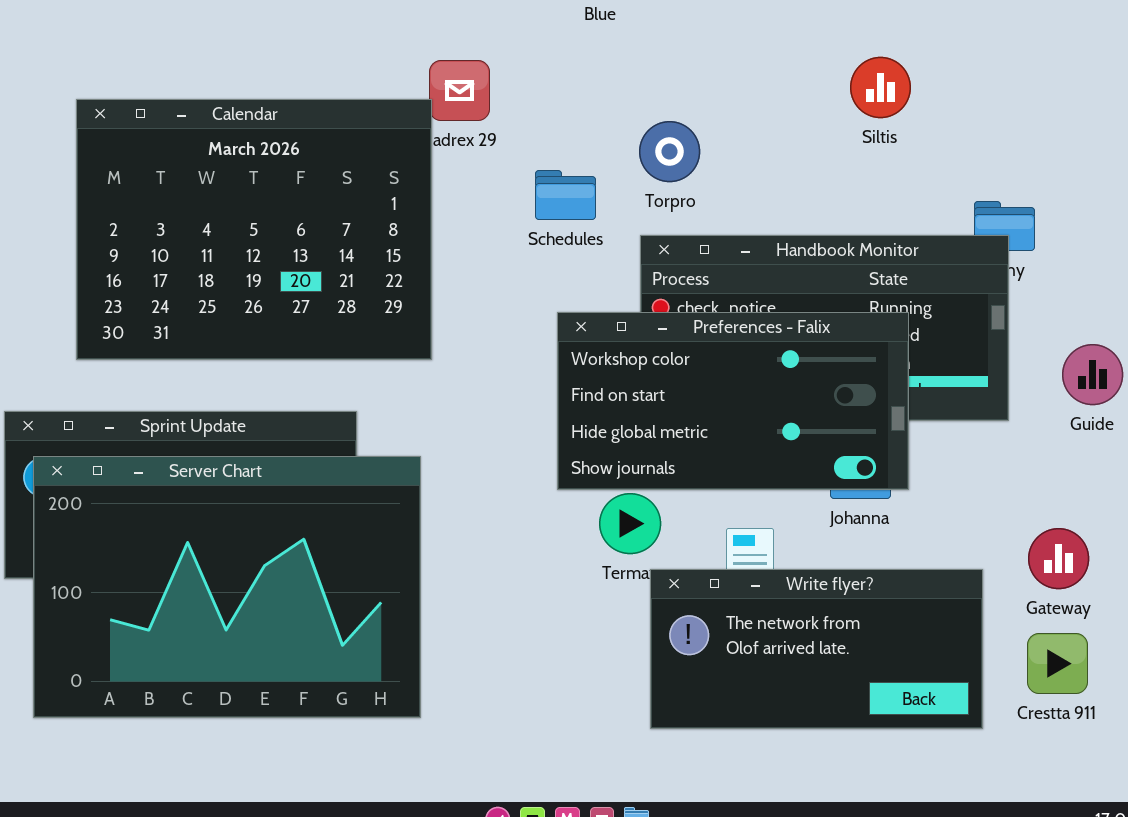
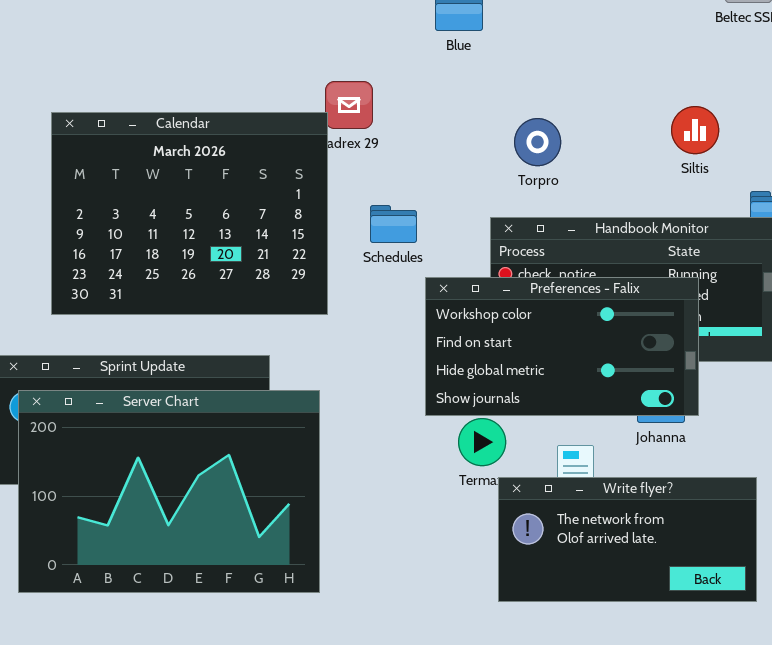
Siltis: [850,57,911,118] -> [671,106,719,154], moved
Torpro: [639,121,700,182] -> [514,118,561,166], moved
Schedules: [535,170,596,220] -> [370,205,417,243], moved

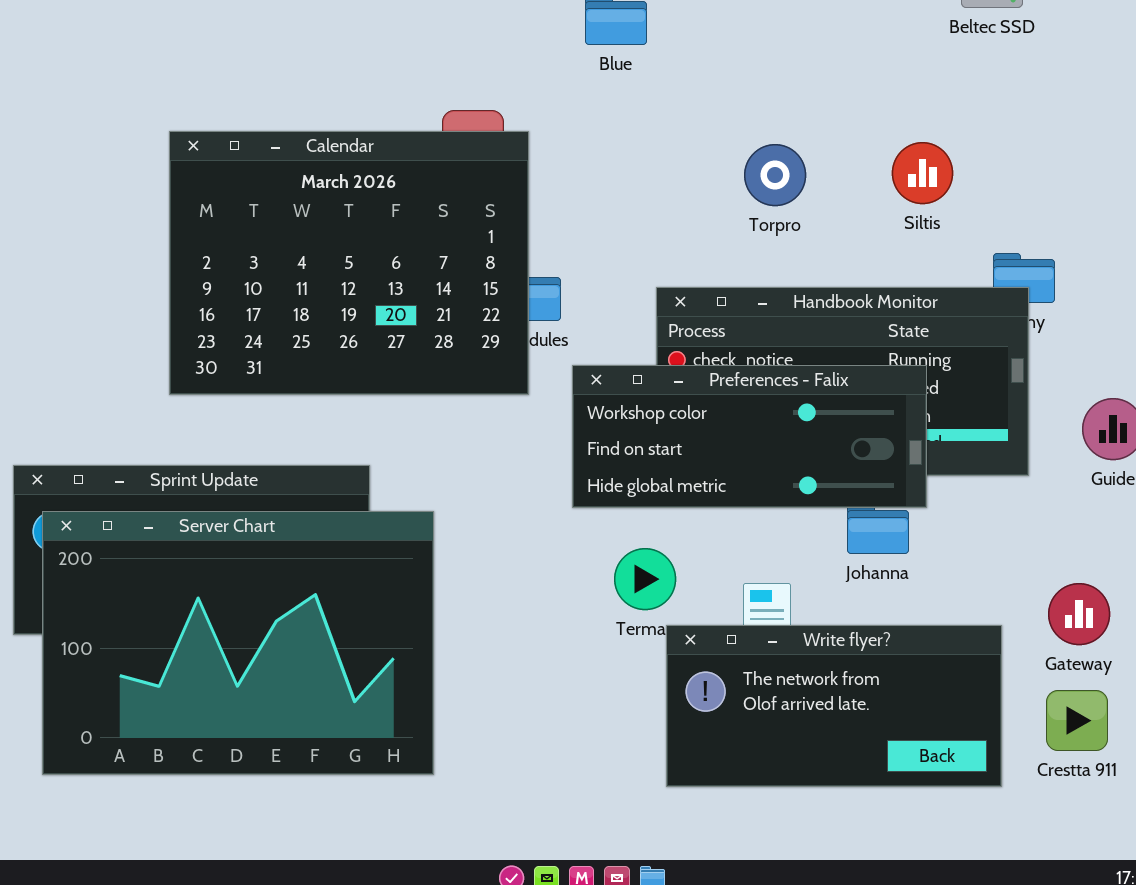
Calendar: [51,112,328,315] -> [169,131,529,395], moved
Torpro: [514,118,561,166] -> [744,144,806,206], moved
Preferences - Falix: [425,277,699,416] -> [572,365,927,508], resized

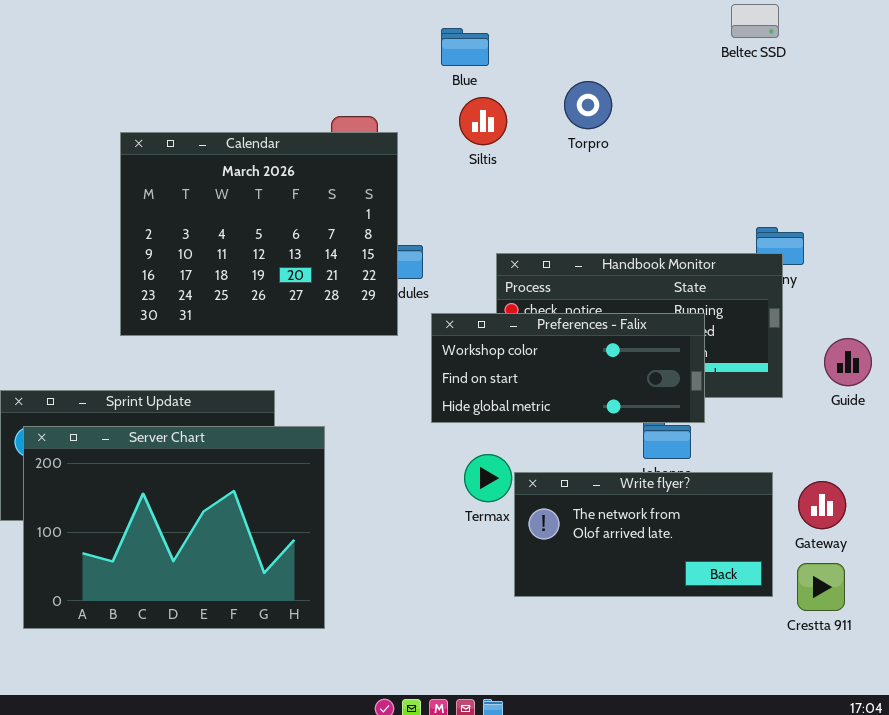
Siltis: [892,142,953,204] -> [459,97,507,145], moved
Torpro: [744,144,806,206] -> [564,81,612,129], moved
Write flyer?: [666,625,1002,787] -> [514,472,773,597], moved

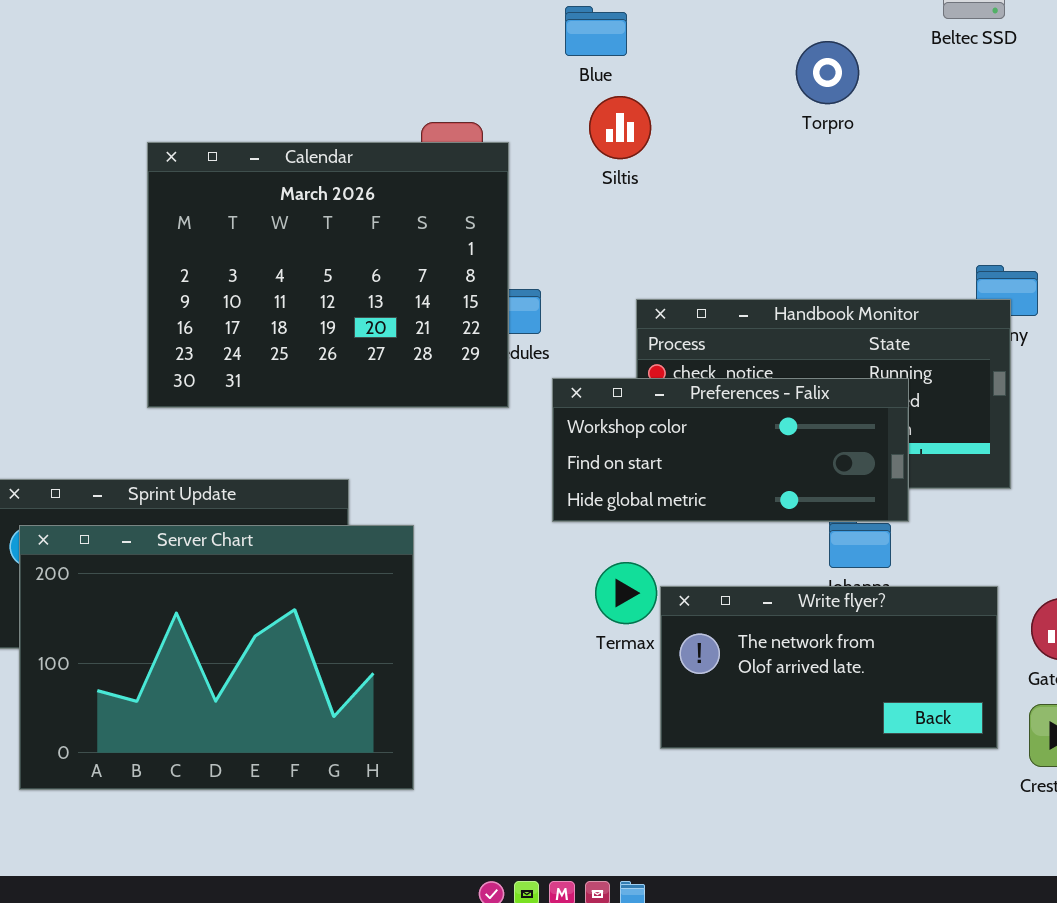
Torpro: [564,81,612,129] -> [796,41,859,104], moved

